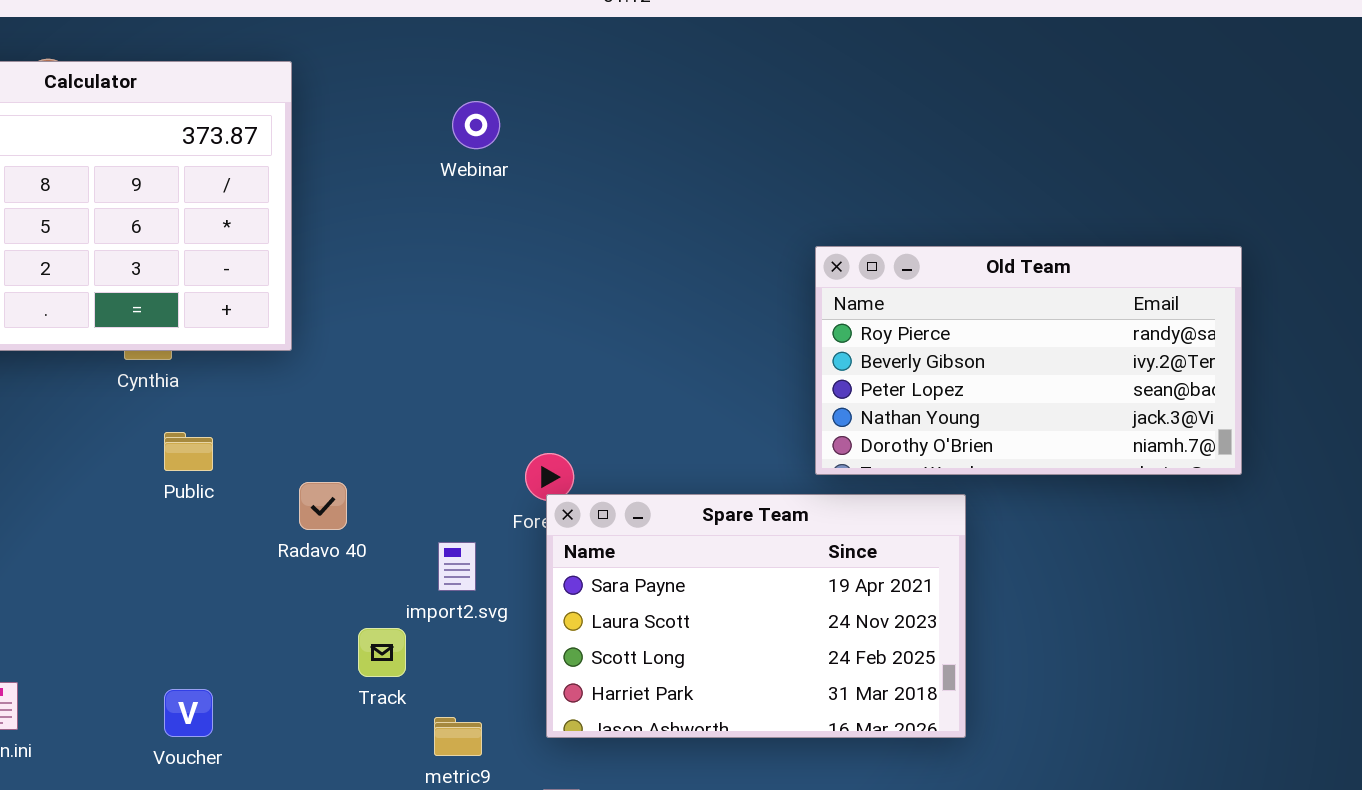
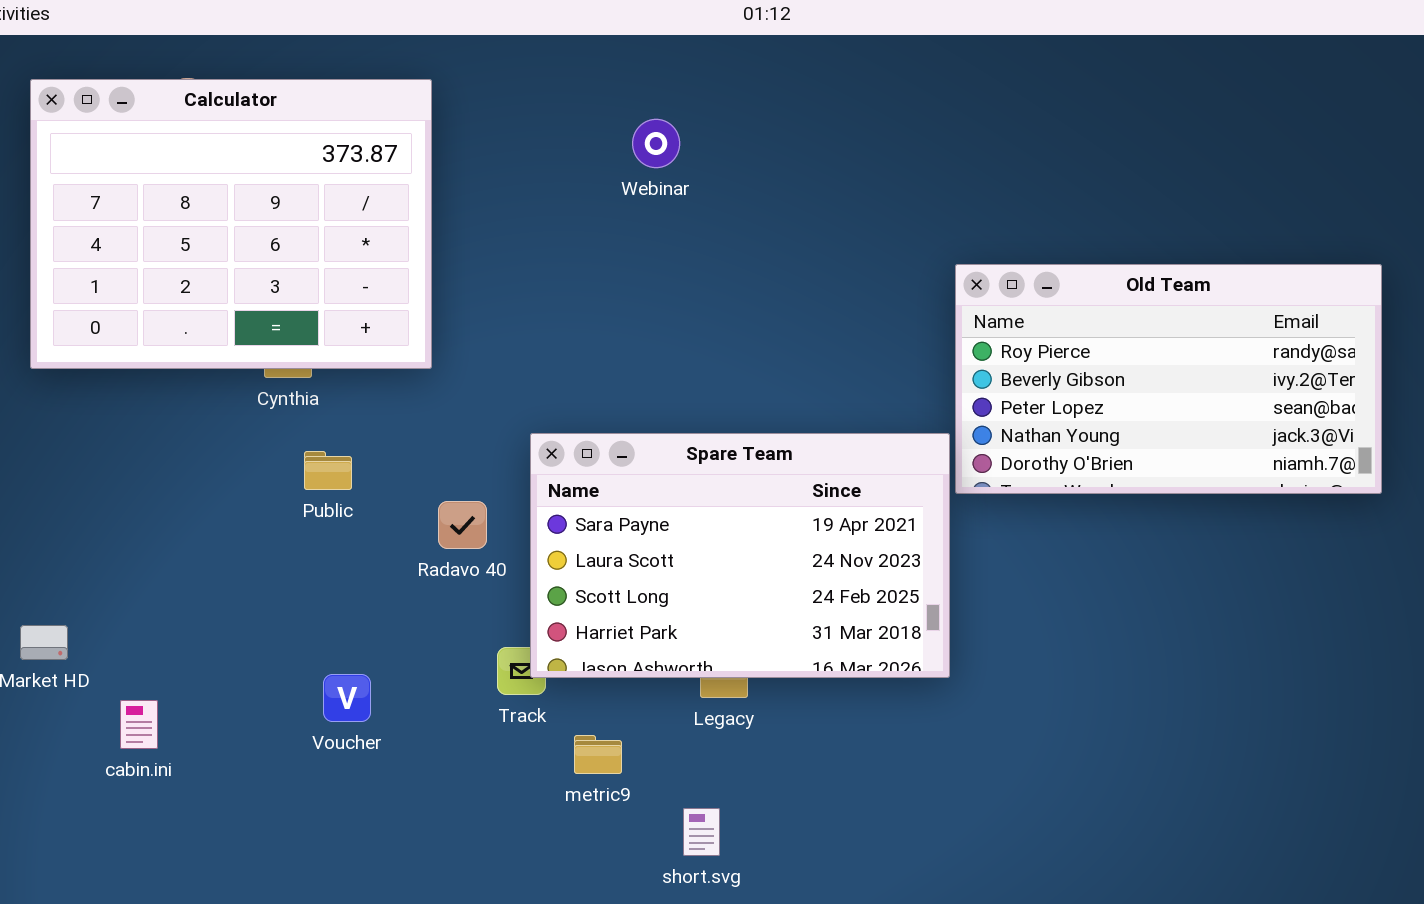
Webinar: [452,101,500,149] -> [632,119,680,168], moved
Spare Team: [546,494,966,738] -> [530,433,950,678], moved
Voucher: [164,689,213,737] -> [323,674,371,722], moved

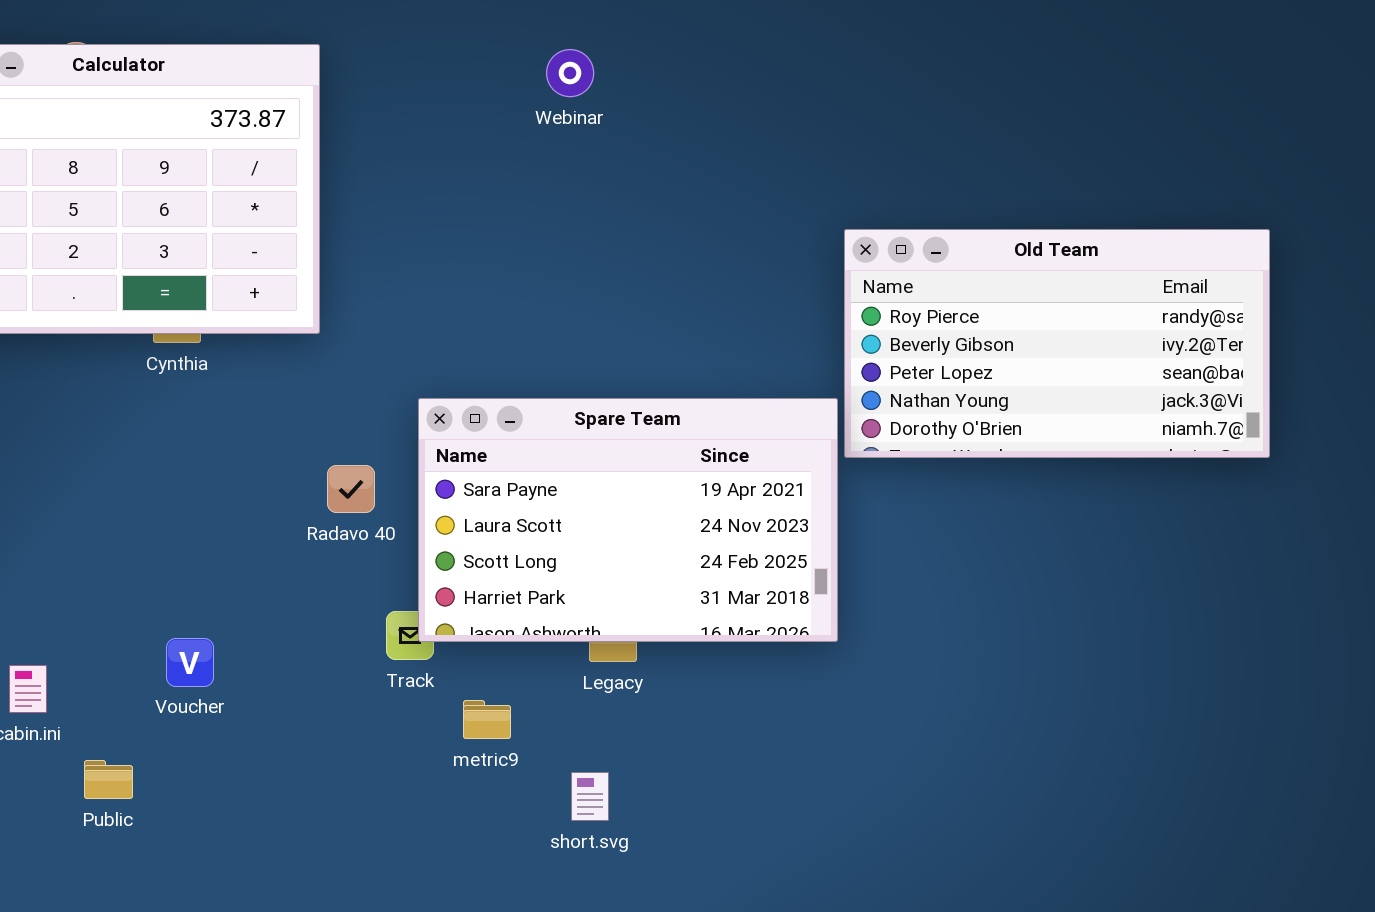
Webinar: [632,119,680,168] -> [546,49,594,97], moved
Public: [304,451,352,490] -> [84,760,133,799], moved
Voucher: [323,674,371,722] -> [166,638,214,687], moved

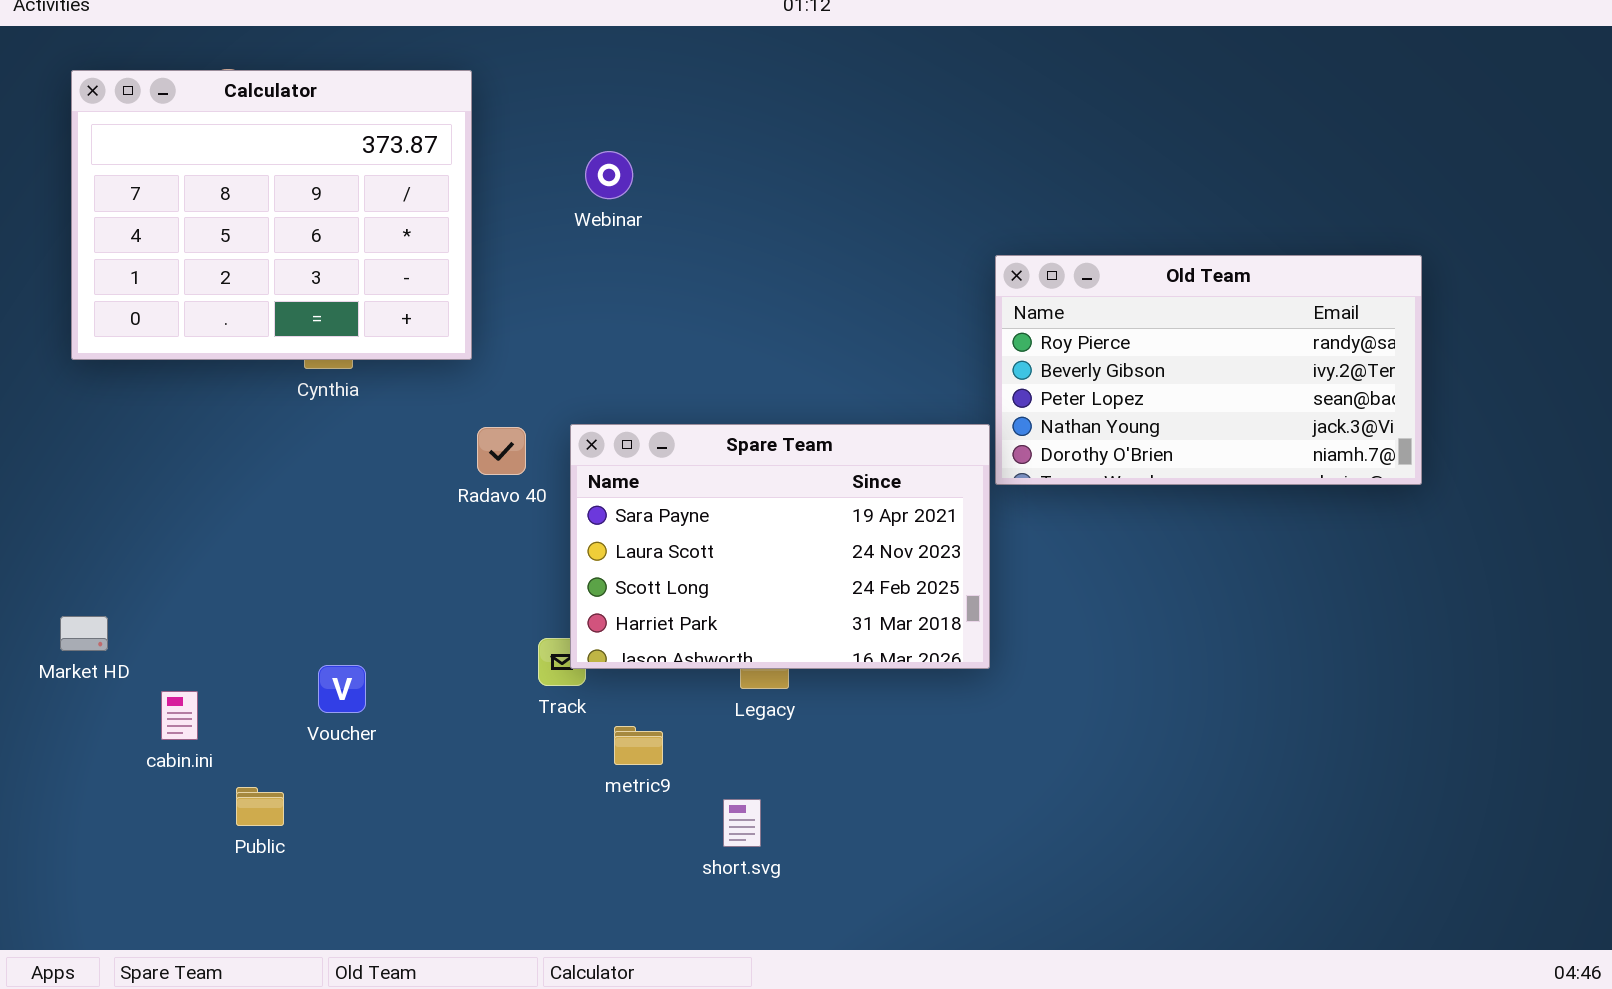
Webinar: [546,49,594,97] -> [585,151,633,199], moved
Radavo 40: [327,465,375,513] -> [477,427,526,475], moved

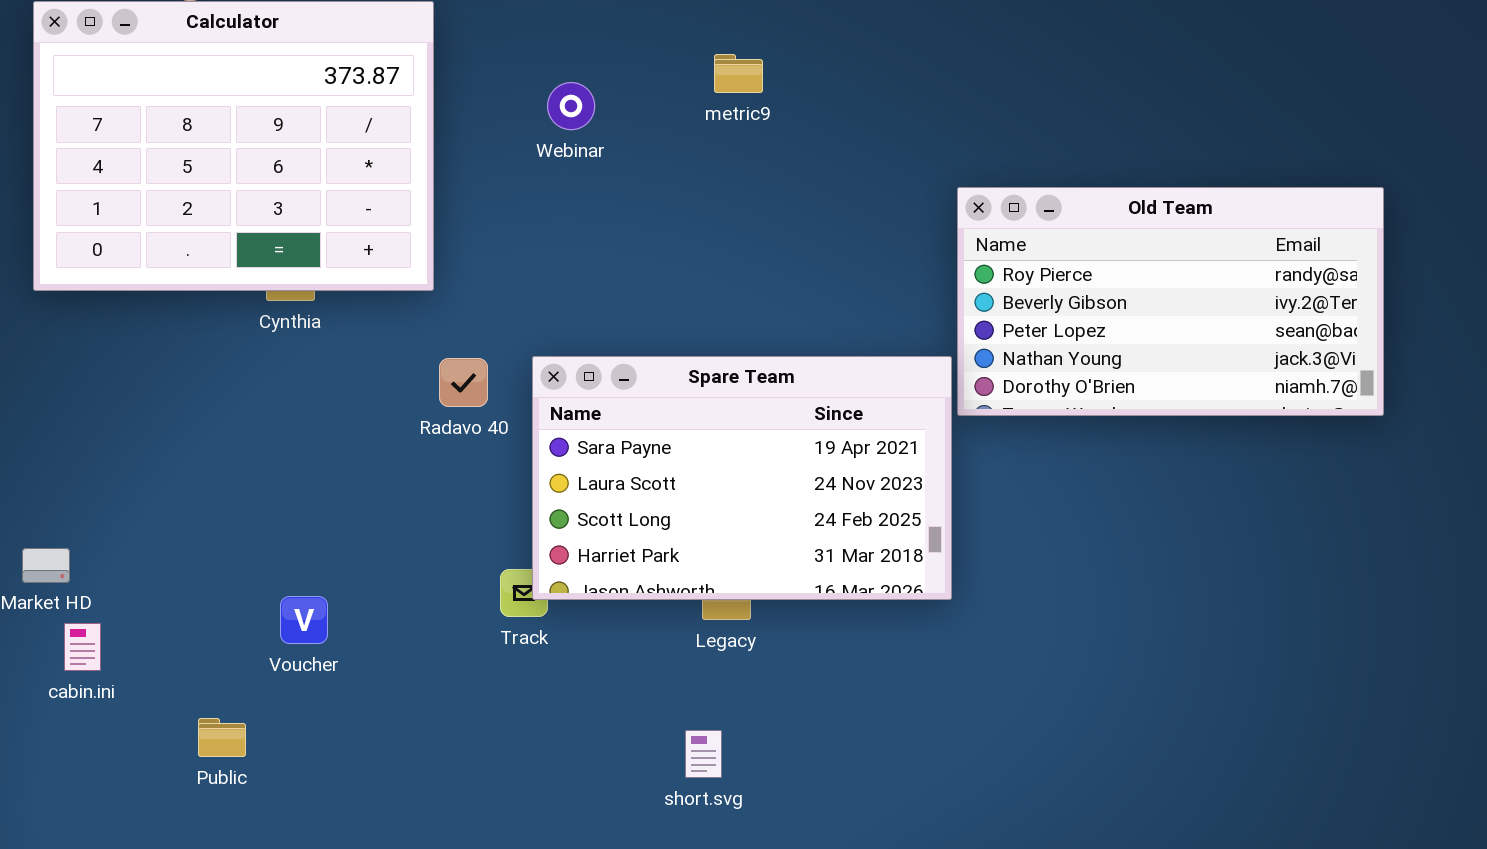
cabin.ini: [161,691,198,740] -> [64,623,101,671], moved
metric9: [614,726,663,765] -> [714,54,763,93], moved

